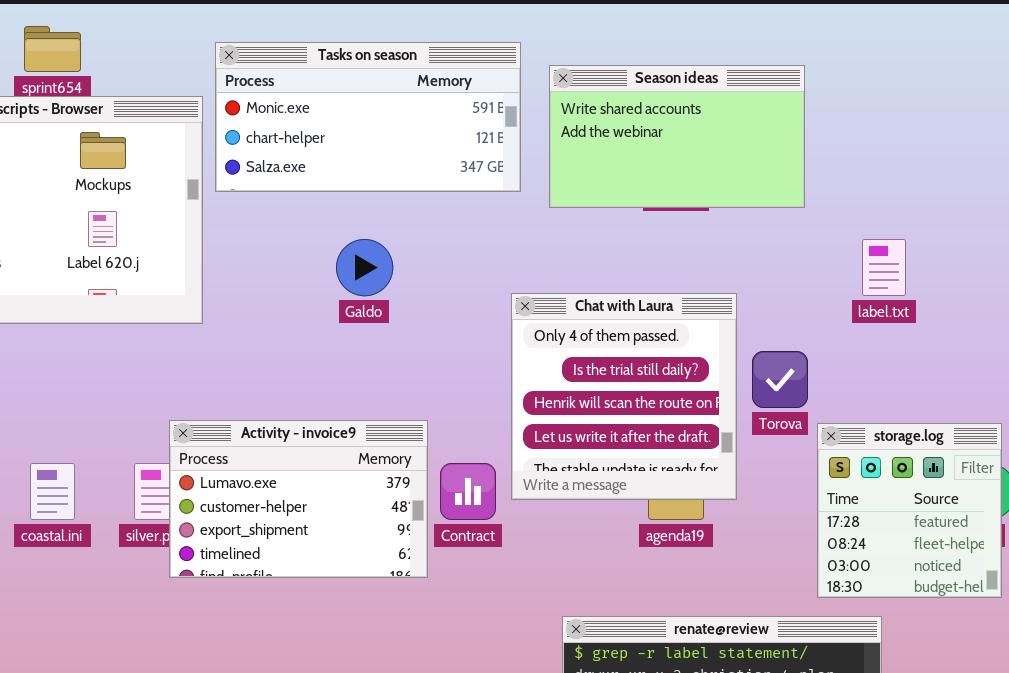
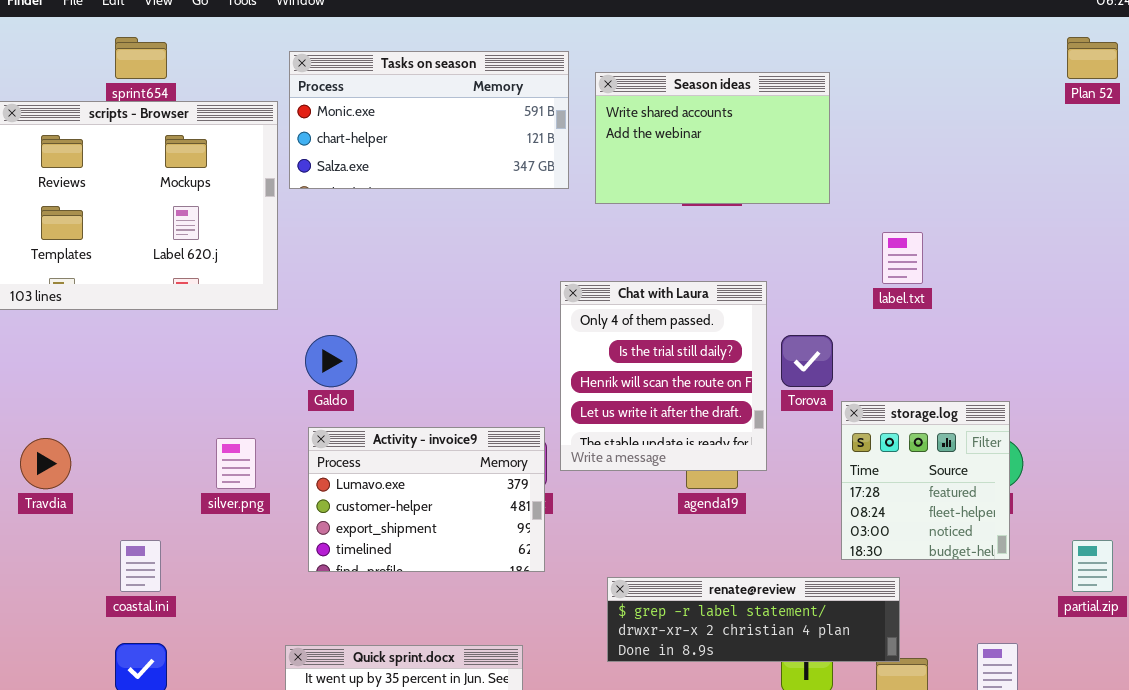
Galdo: [336,239,393,296] -> [305,335,357,387], moved
Activity - invoice9: [169,420,428,578] -> [308,427,545,572], moved
coastal.ini: [30,463,75,520] -> [120,540,161,592], moved

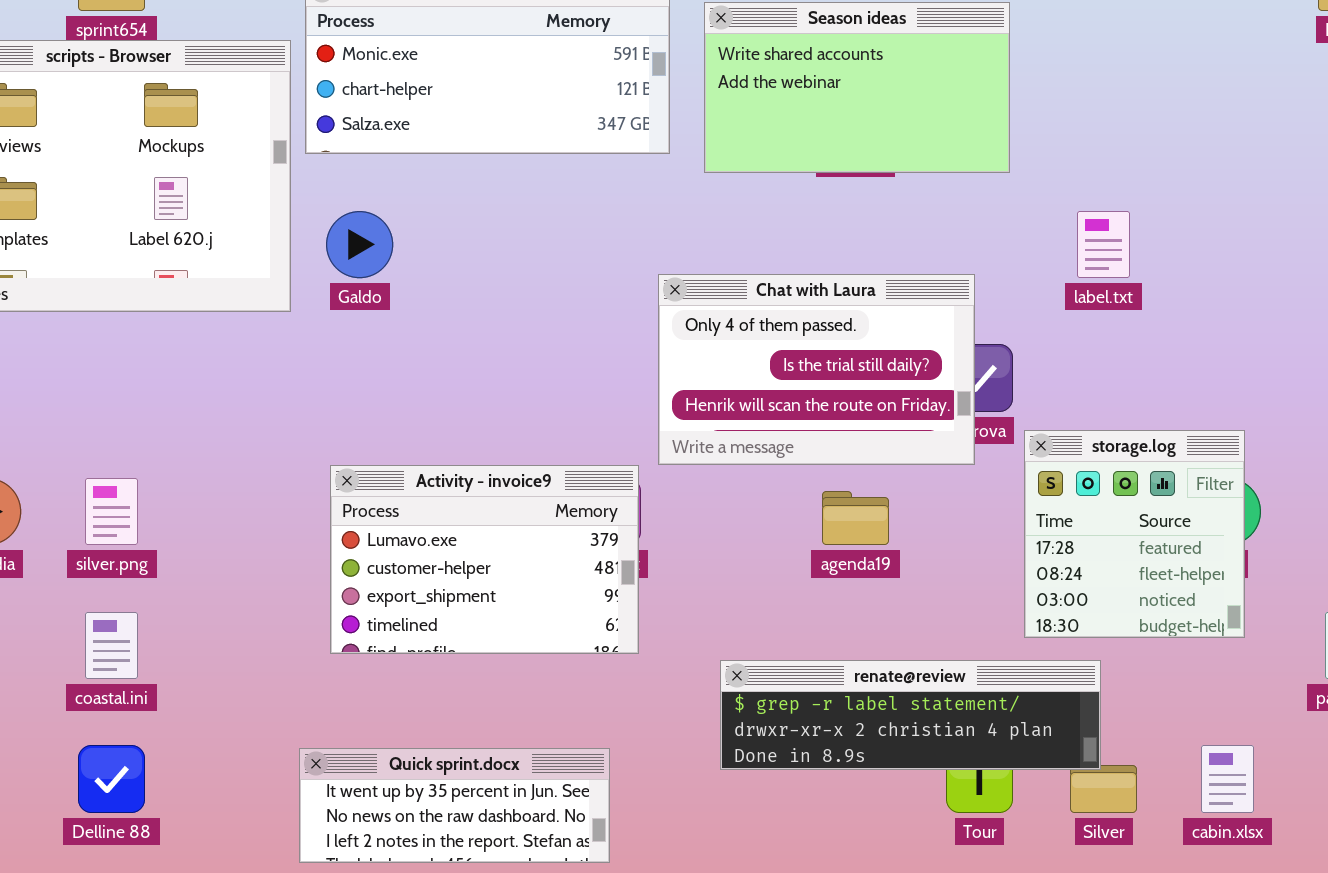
Chat with Laura: [560,281,767,471] -> [658,274,975,465], resized
Galdo: [305,335,357,387] -> [326,211,393,278], moved
silver.png: [216,438,256,489] -> [85,478,138,545], moved

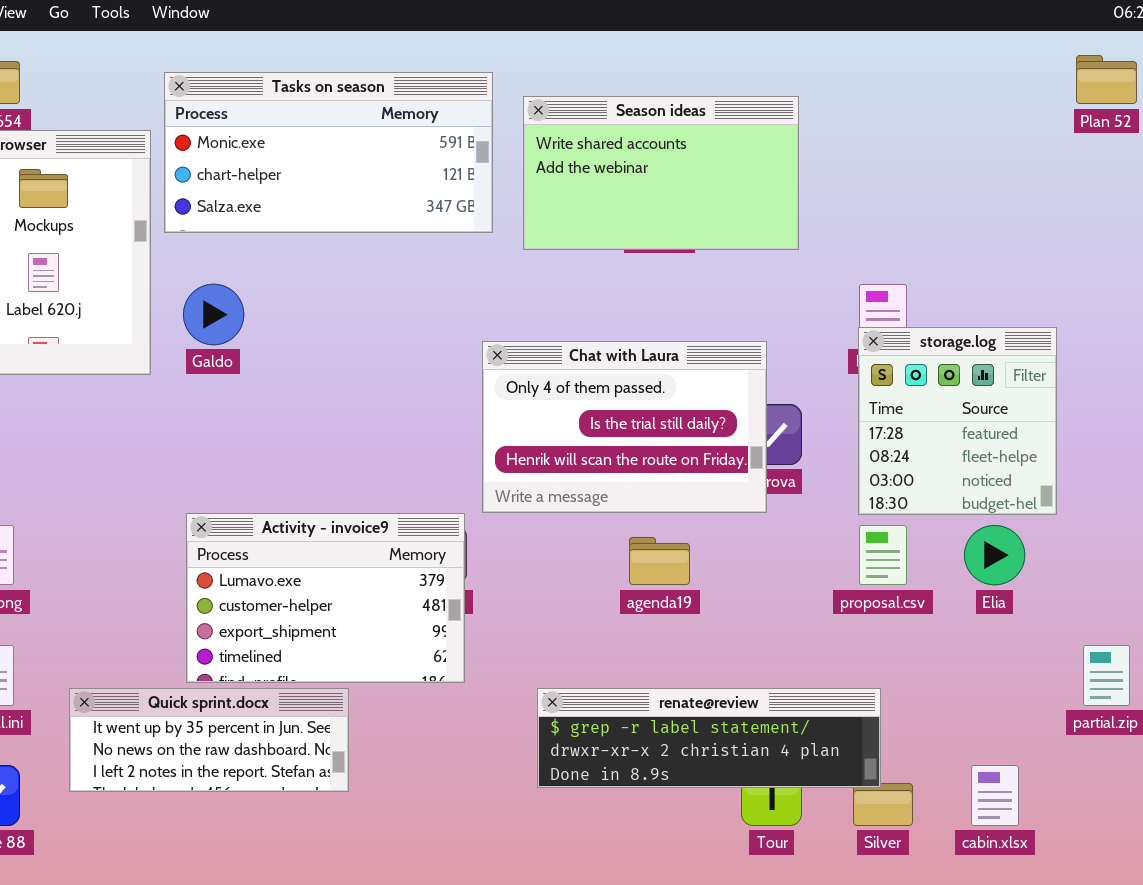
storage.log: [1024,430,1245,638] -> [858,327,1057,515], moved
Quick sprint.docx: [299,748,610,863] -> [69,688,349,792], moved

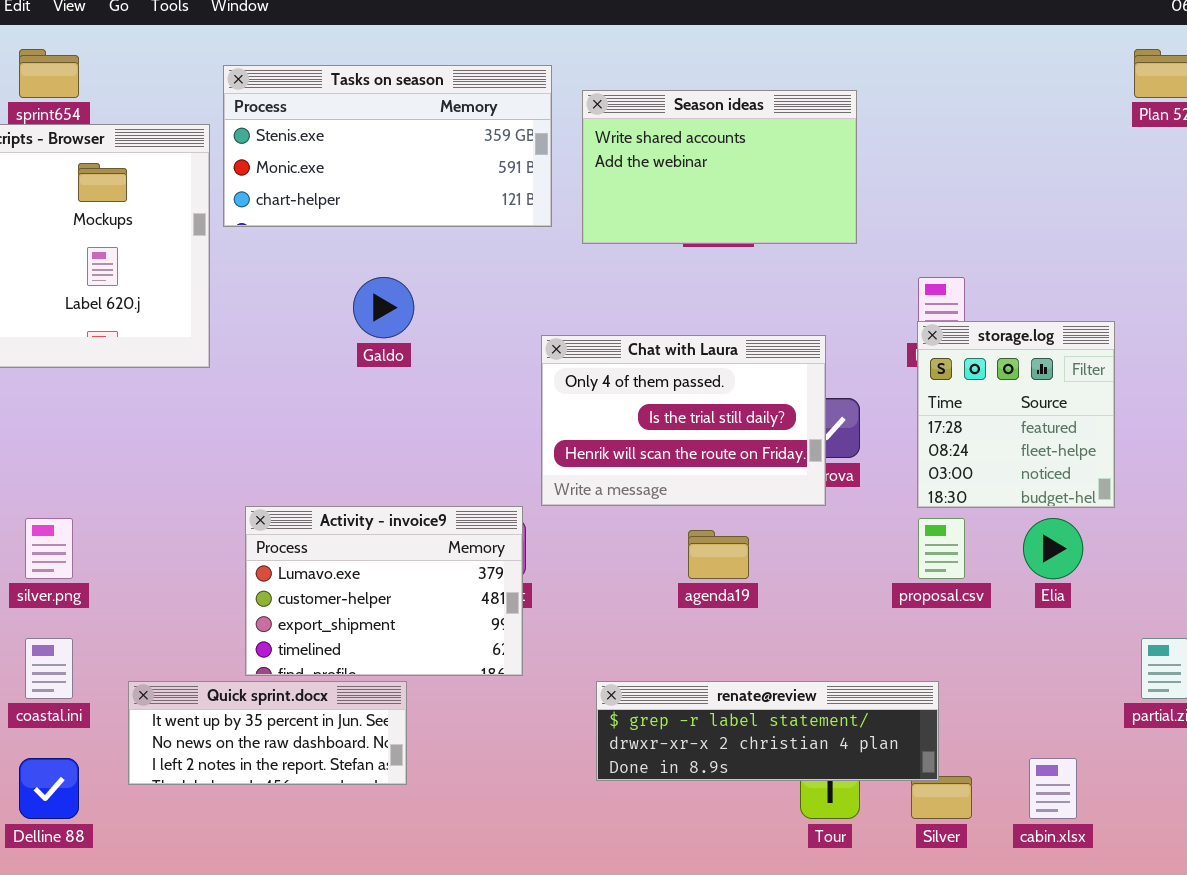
Tasks on season: [164,72,493,233] -> [223,65,552,227], scrolled up 1 row
Galdo: [183,284,244,345] -> [353,277,414,338], moved

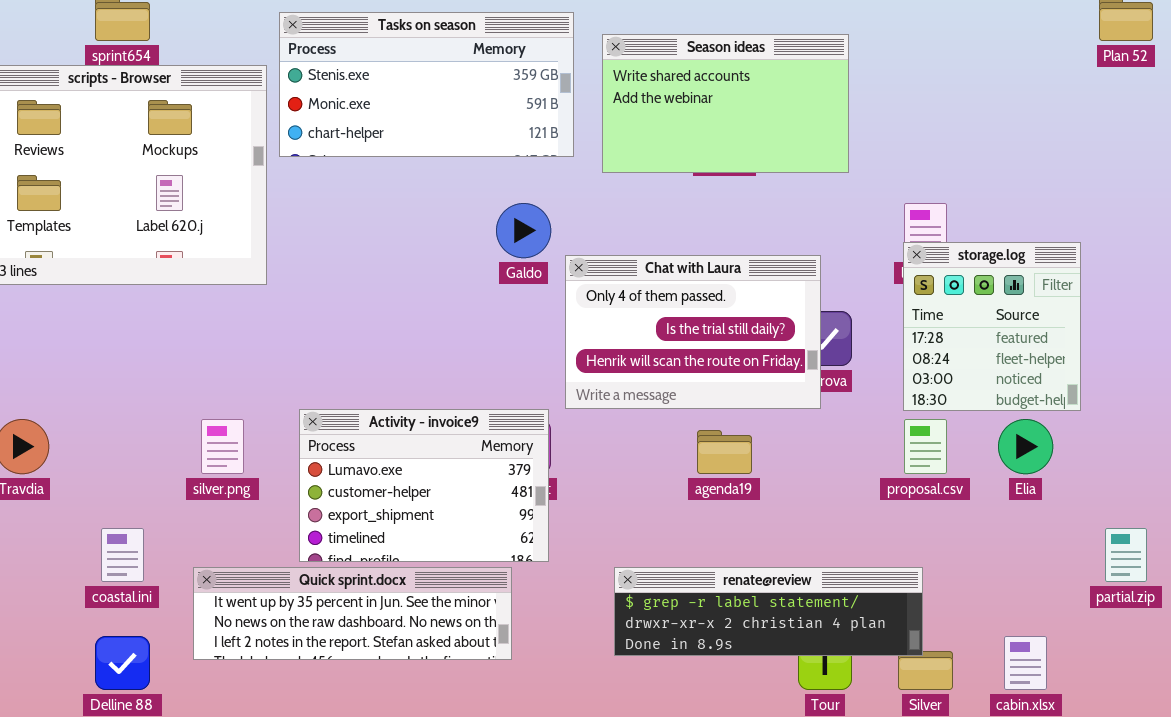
Galdo: [353,277,414,338] -> [496,203,551,258], moved
silver.png: [25,518,73,579] -> [201,419,244,474], moved
Quick sprint.docx: [128,681,407,785] -> [193,567,512,660], resized

